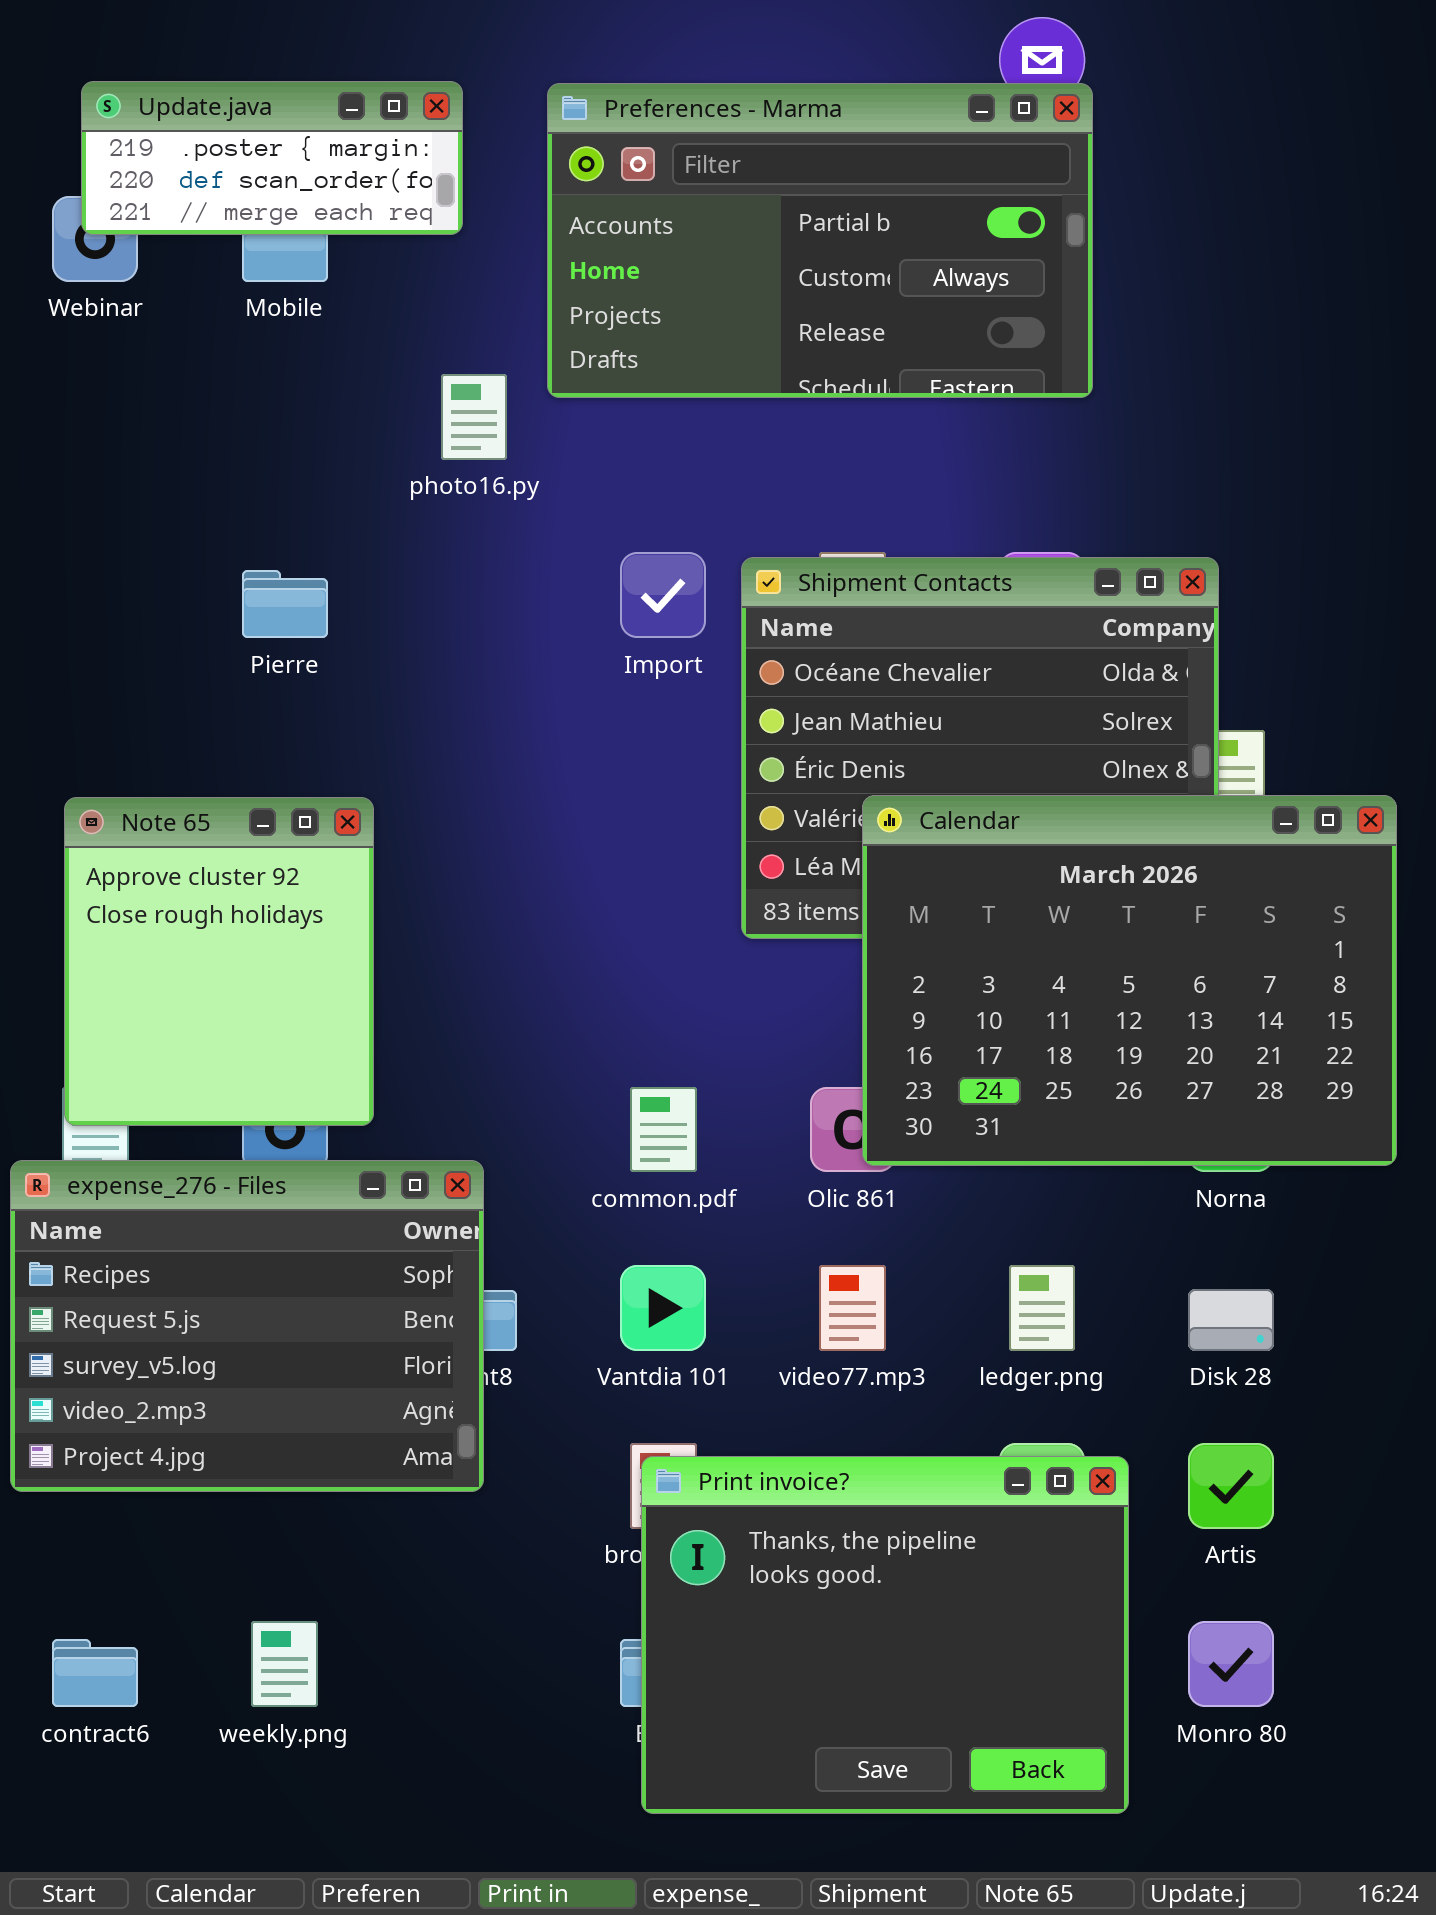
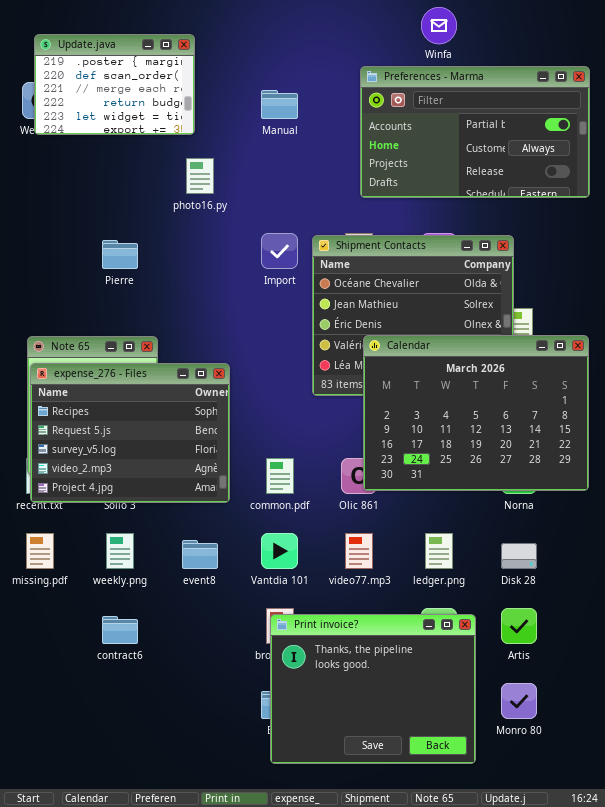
Update.java: [81,81,463,235] -> [34,34,195,135], resized
Preferences - Marma: [547,83,1093,398] -> [360,66,590,198], moved
expense_276 - Files: [10,1160,484,1492] -> [30,363,230,503], moved
weekly.png: [251,1621,318,1707] -> [106,533,134,569], moved
contract6: [52,1639,138,1707] -> [102,616,138,644], moved

